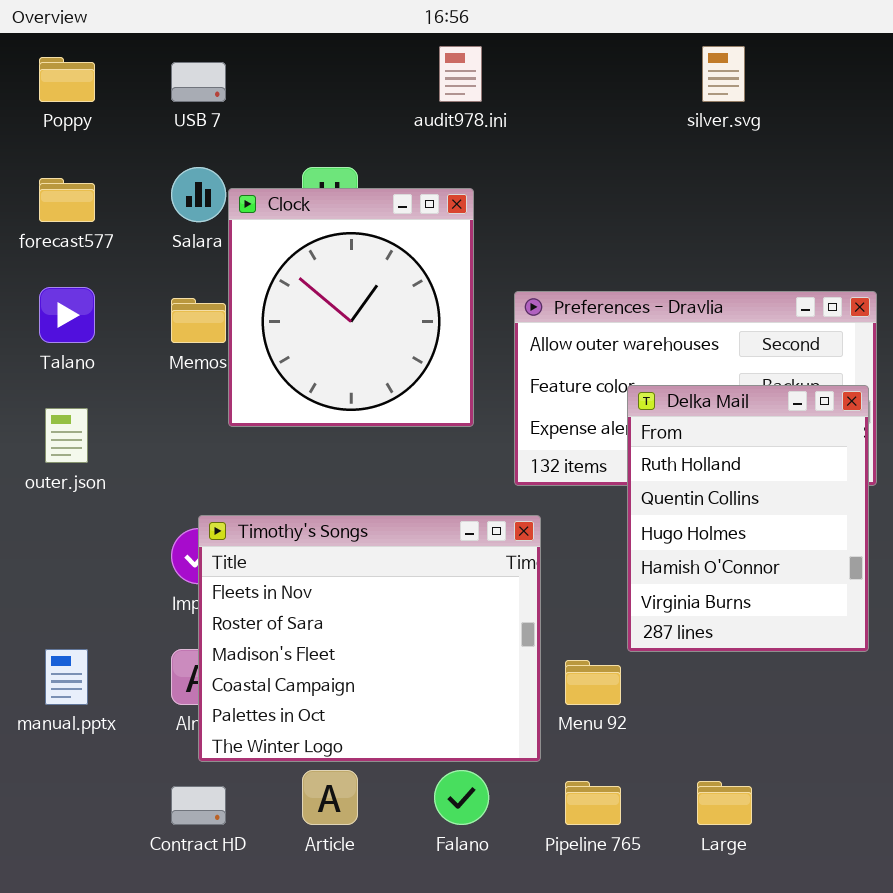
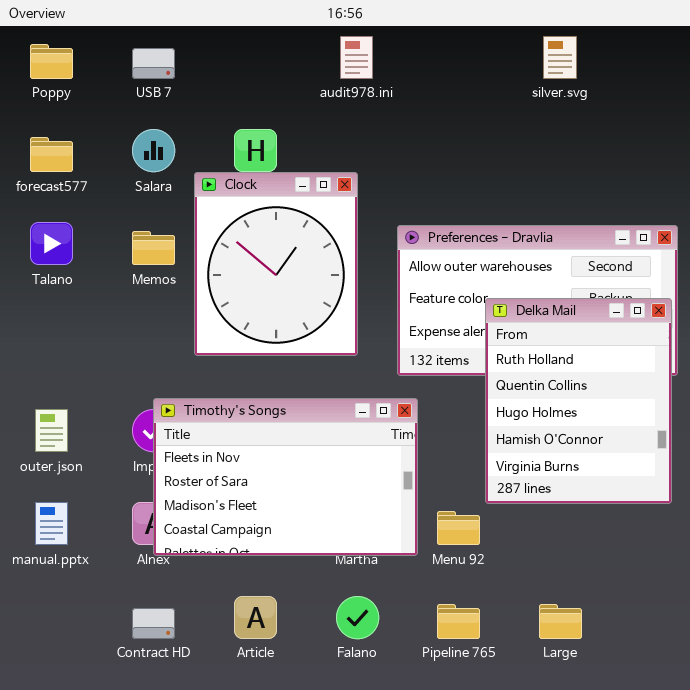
Clock: [228,188,474,427] -> [194,172,358,356], moved, resized
outer.json: [45,408,88,463] -> [35,409,68,452], moved
Timothy's Songs: [198,515,541,762] -> [153,398,418,556], resized

